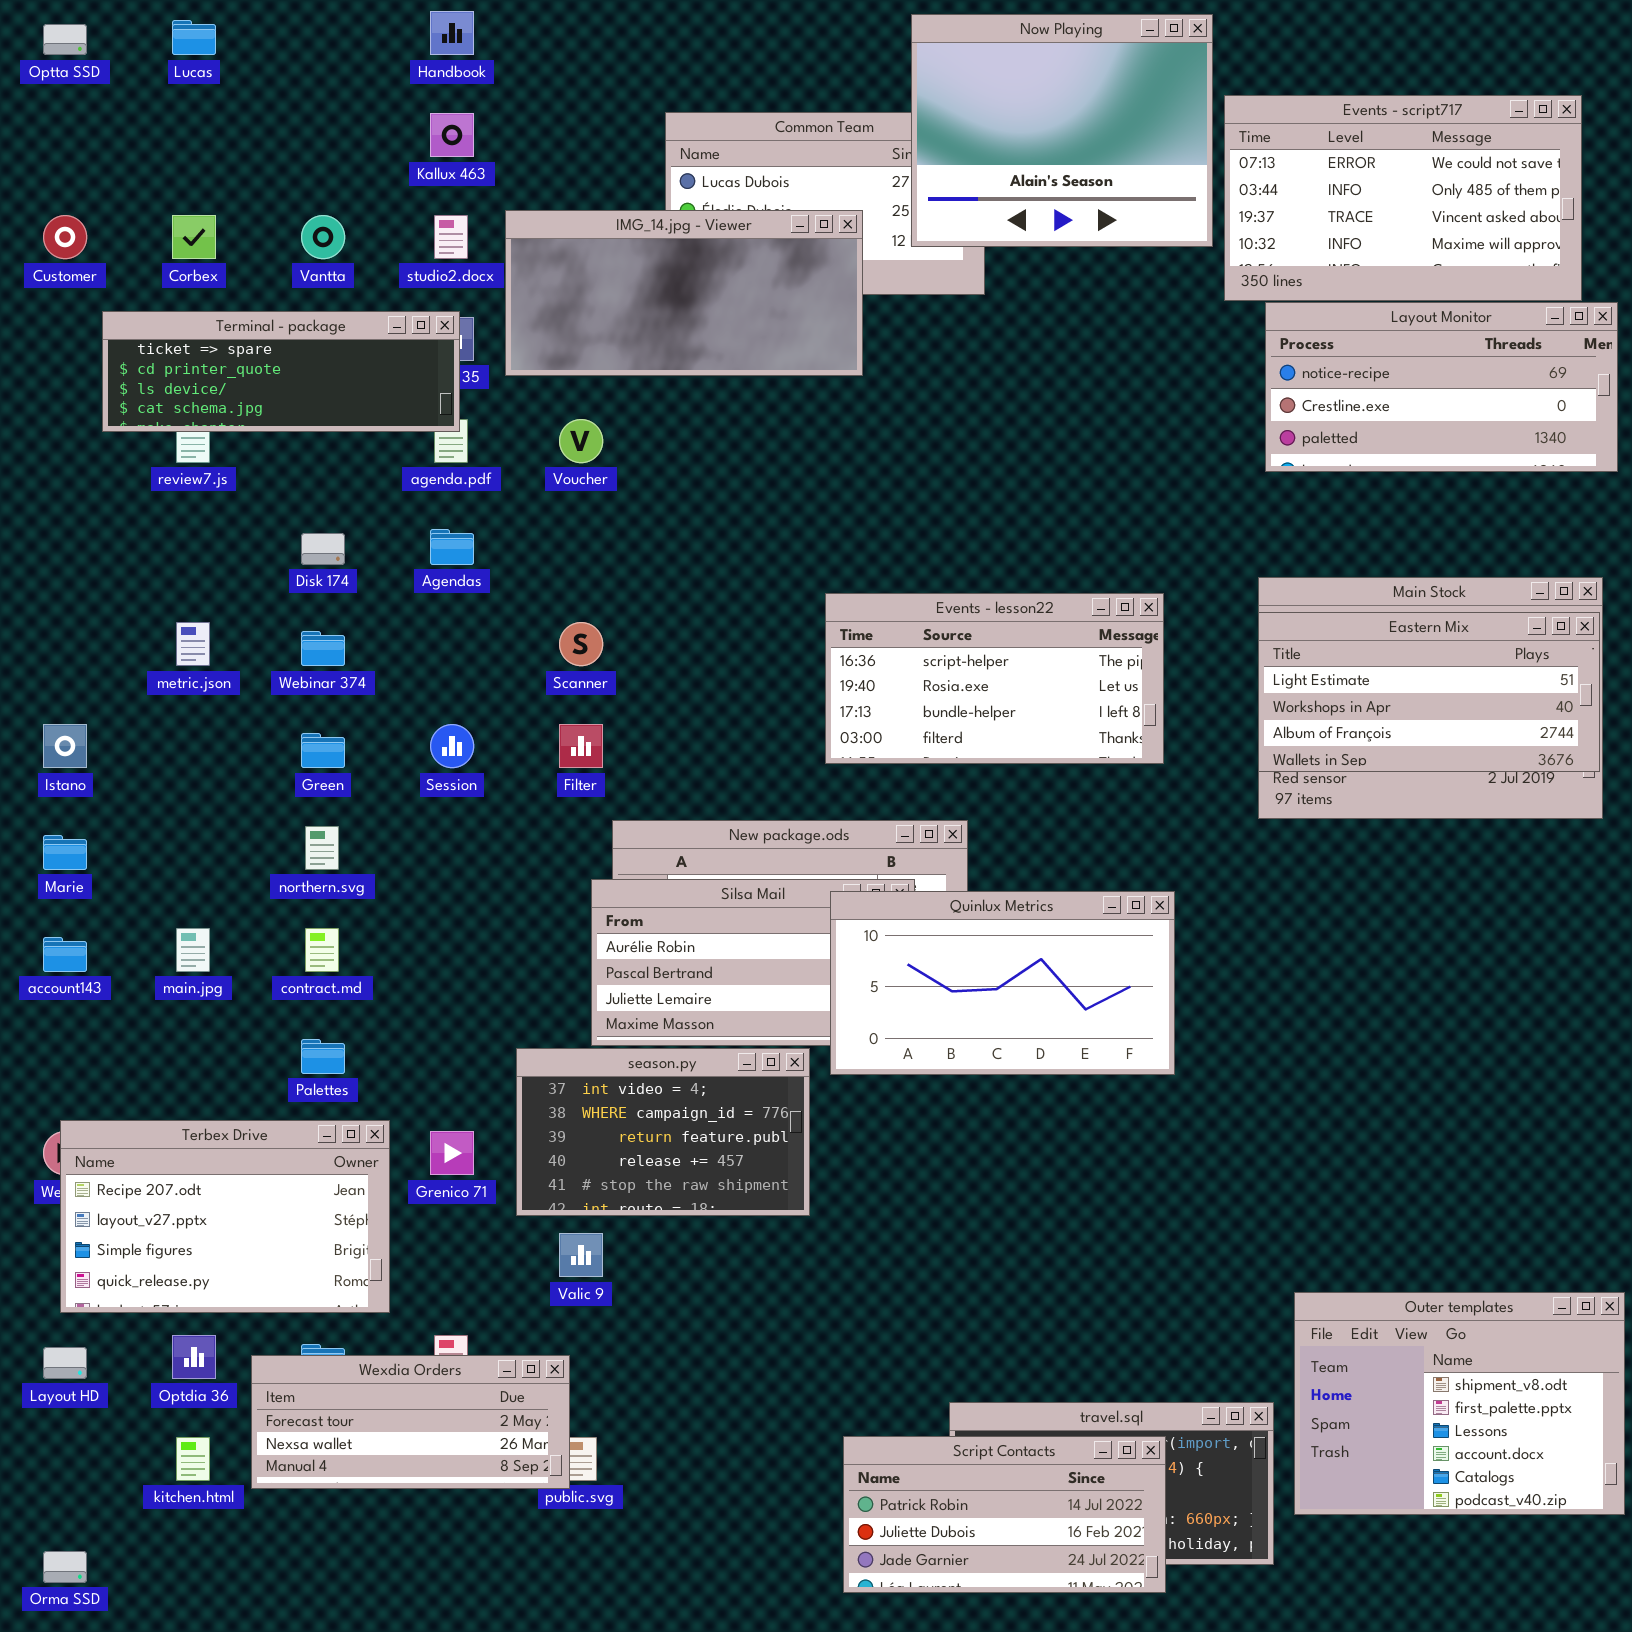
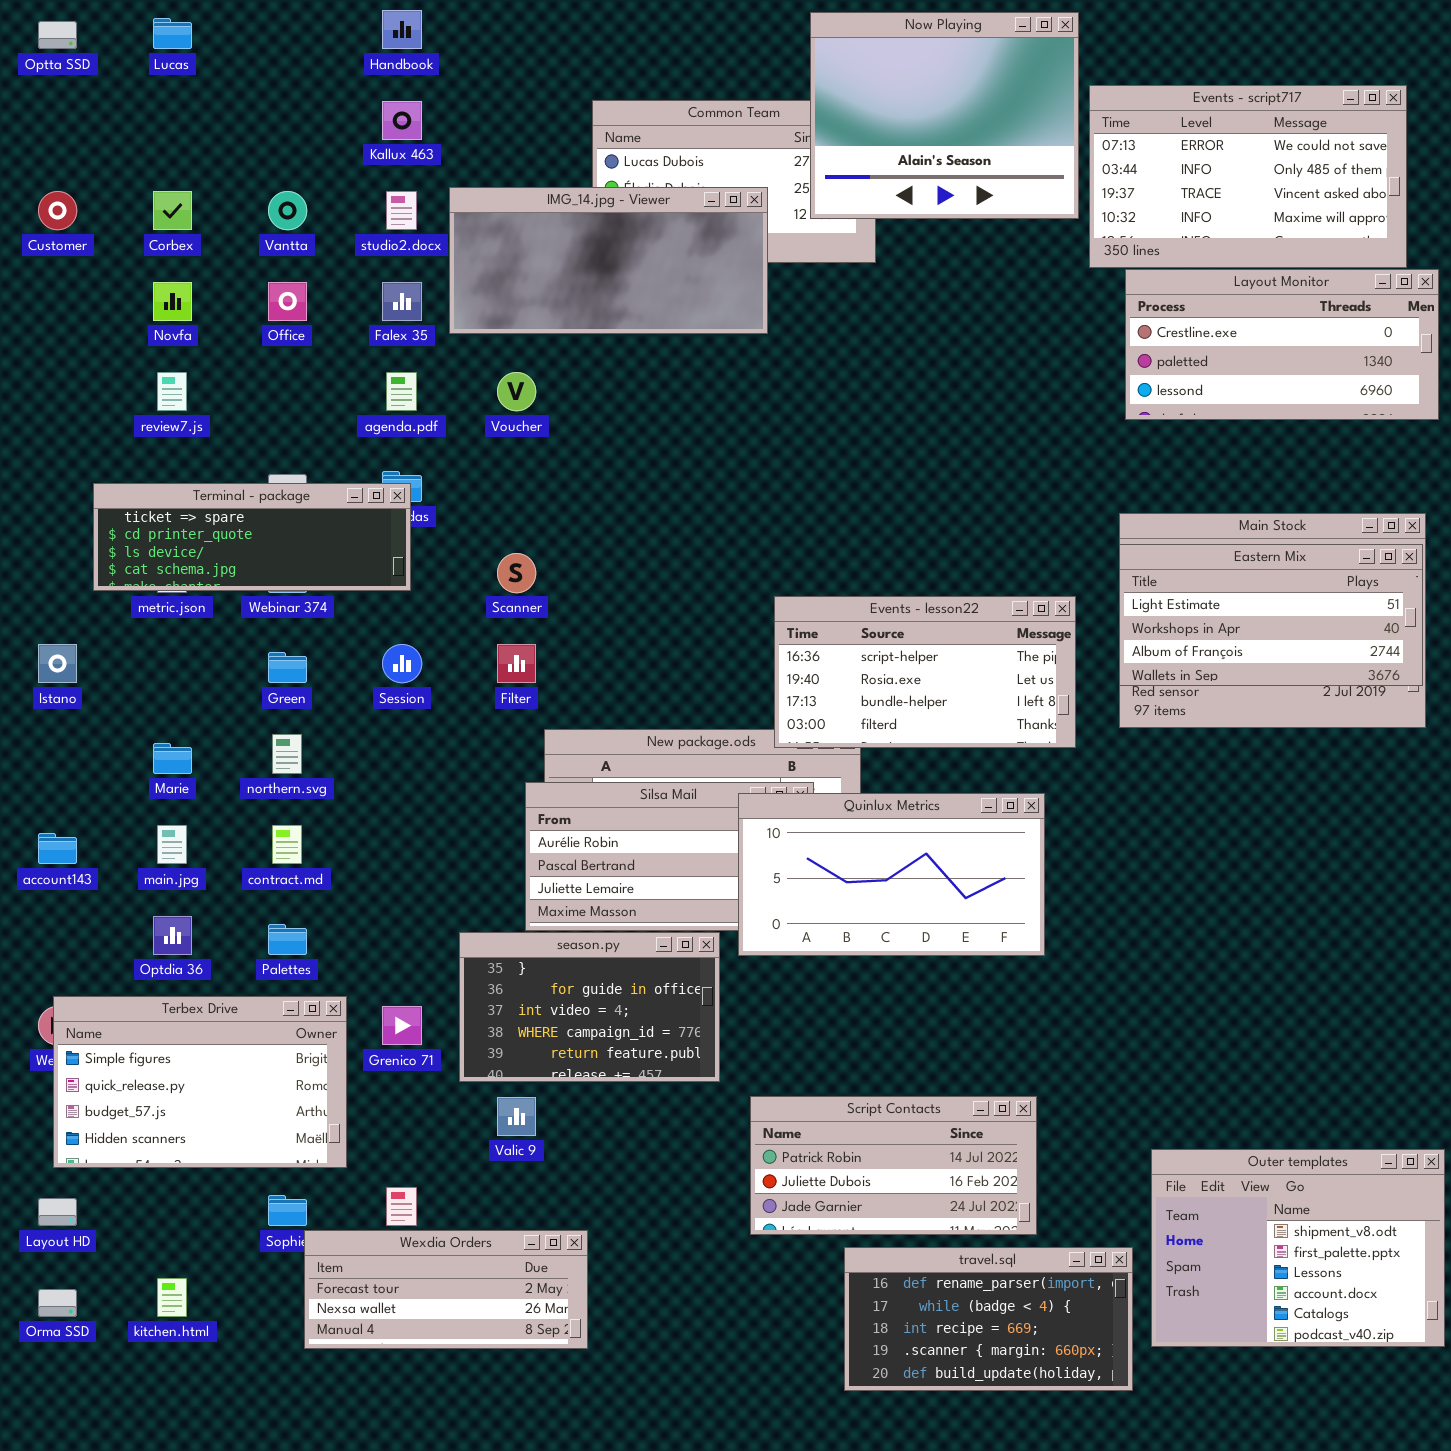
Layout Monitor: [1265,302,1618,472] -> [1125,269,1439,420], scrolled down 1 row
Terminal - package: [102,311,460,432] -> [93,483,411,591], moved
Events - lesson22: [825,593,1164,764] -> [774,596,1076,748], moved
Marie: [43,835,87,870] -> [153,743,192,774], moved
season.py: [516,1048,810,1216] -> [459,932,720,1082], scrolled up 2 rows
Terbex Drive: [60,1120,390,1313] -> [53,996,347,1168], scrolled down 2 rows
Optdia 36: [172,1335,216,1379] -> [153,916,192,955], moved
Wexdia Orders: [251,1355,570,1489] -> [304,1230,588,1349], moved
Script Contacts: [843,1436,1166,1593] -> [750,1096,1037,1235], moved
Orma SSD: [43,1551,87,1583] -> [38,1289,77,1317], moved

